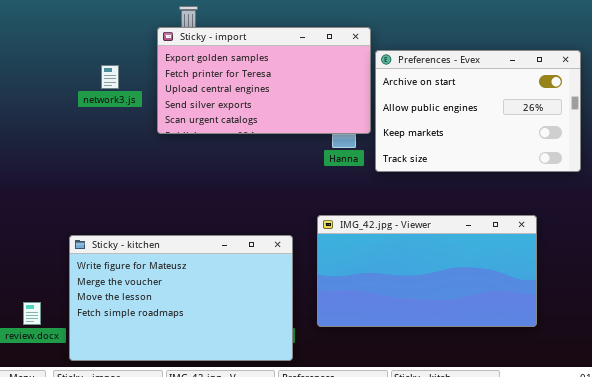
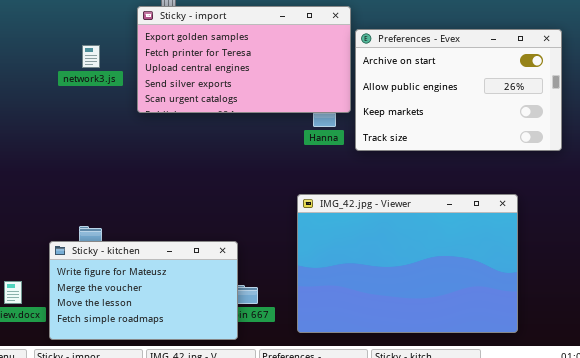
IMG_42.jpg - Viewer: [317,215,537,327] -> [297,194,518,333], resized
Sticky - kitchen: [69,235,293,361] -> [49,241,238,340], resized

